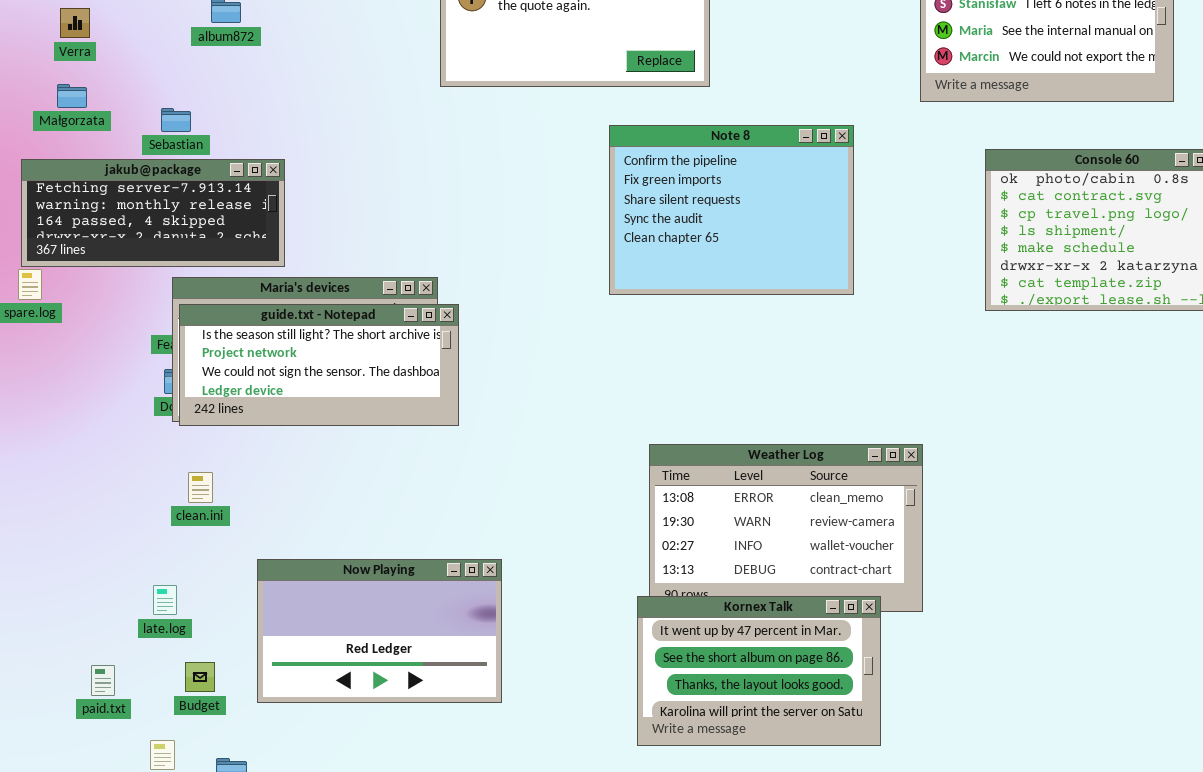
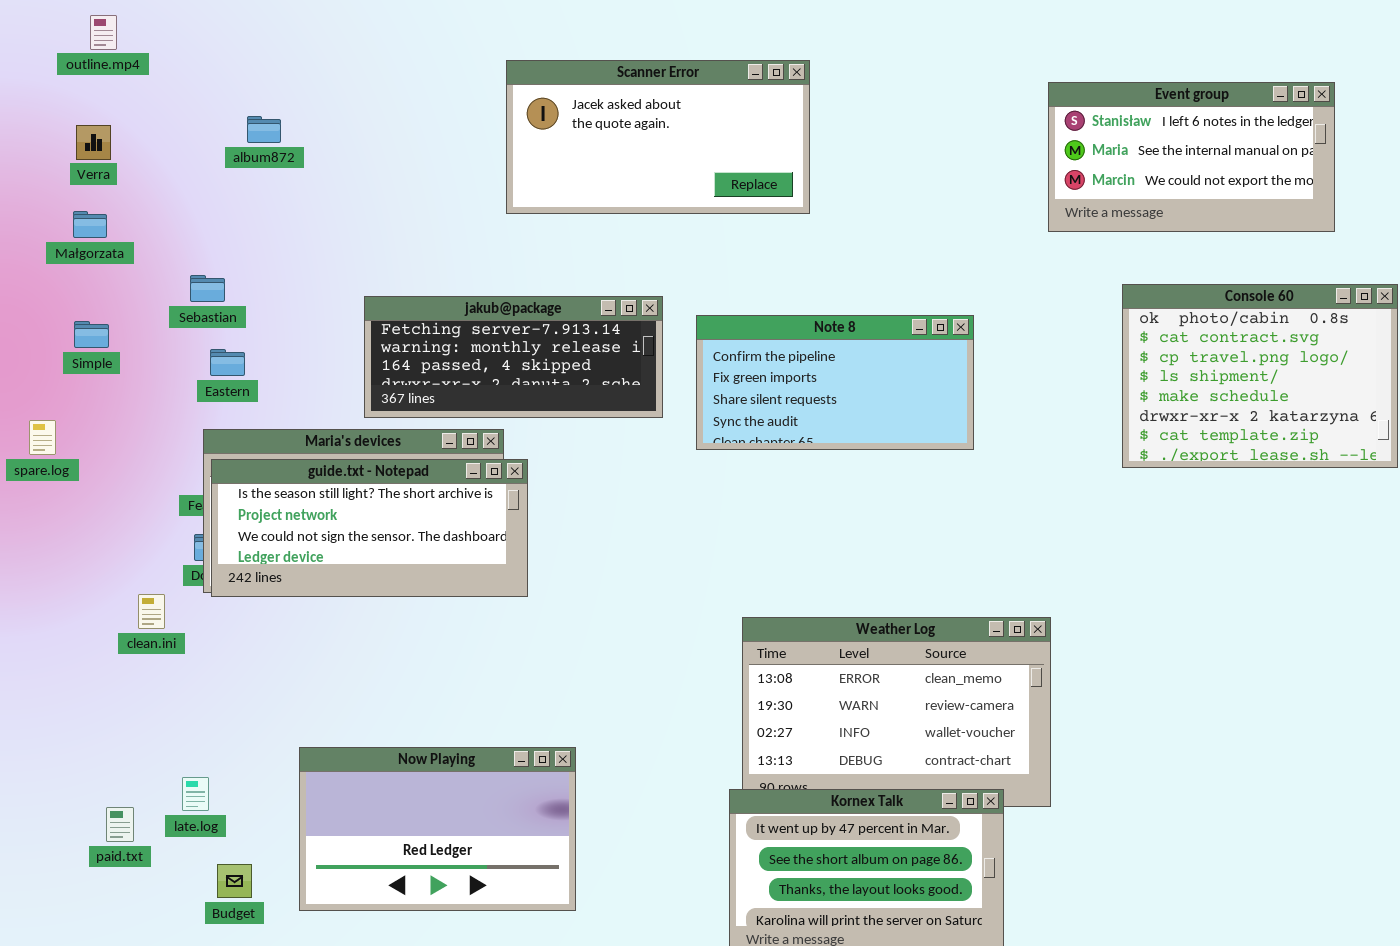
Sebastian: [161,108,191,132] -> [190,275,225,302], moved
Note 8: [609,125,854,295] -> [696,315,974,450], resized
jakub@package: [21,159,285,267] -> [364,296,663,418], moved
clean.ini: [188,472,213,503] -> [138,594,165,629], moved
paid.txt: [91,665,115,696] -> [106,807,134,842], moved

